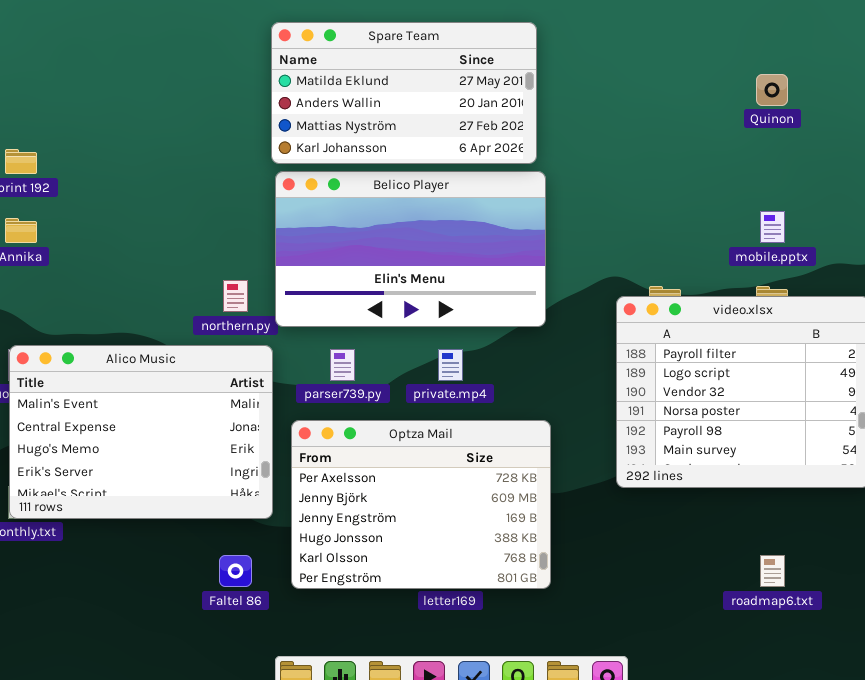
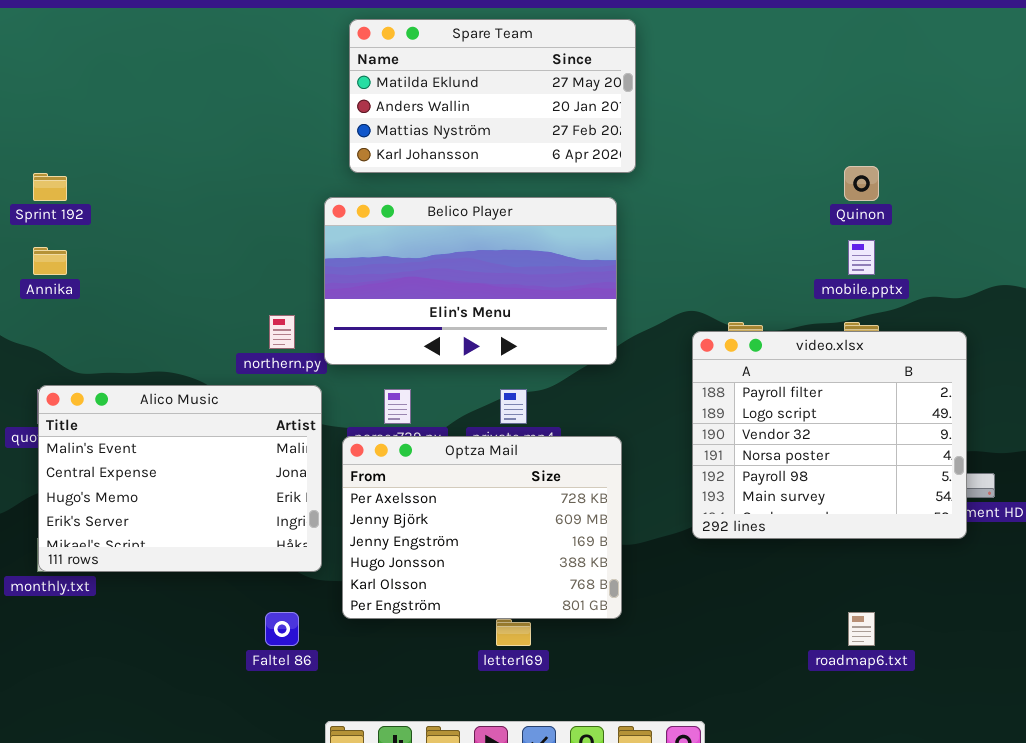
Spare Team: [271,22,537,164] -> [349,19,636,173], moved
Quinon: [756,74,788,106] -> [844,166,879,201], moved
Optza Mail: [291,420,551,589] -> [342,436,622,619], moved

